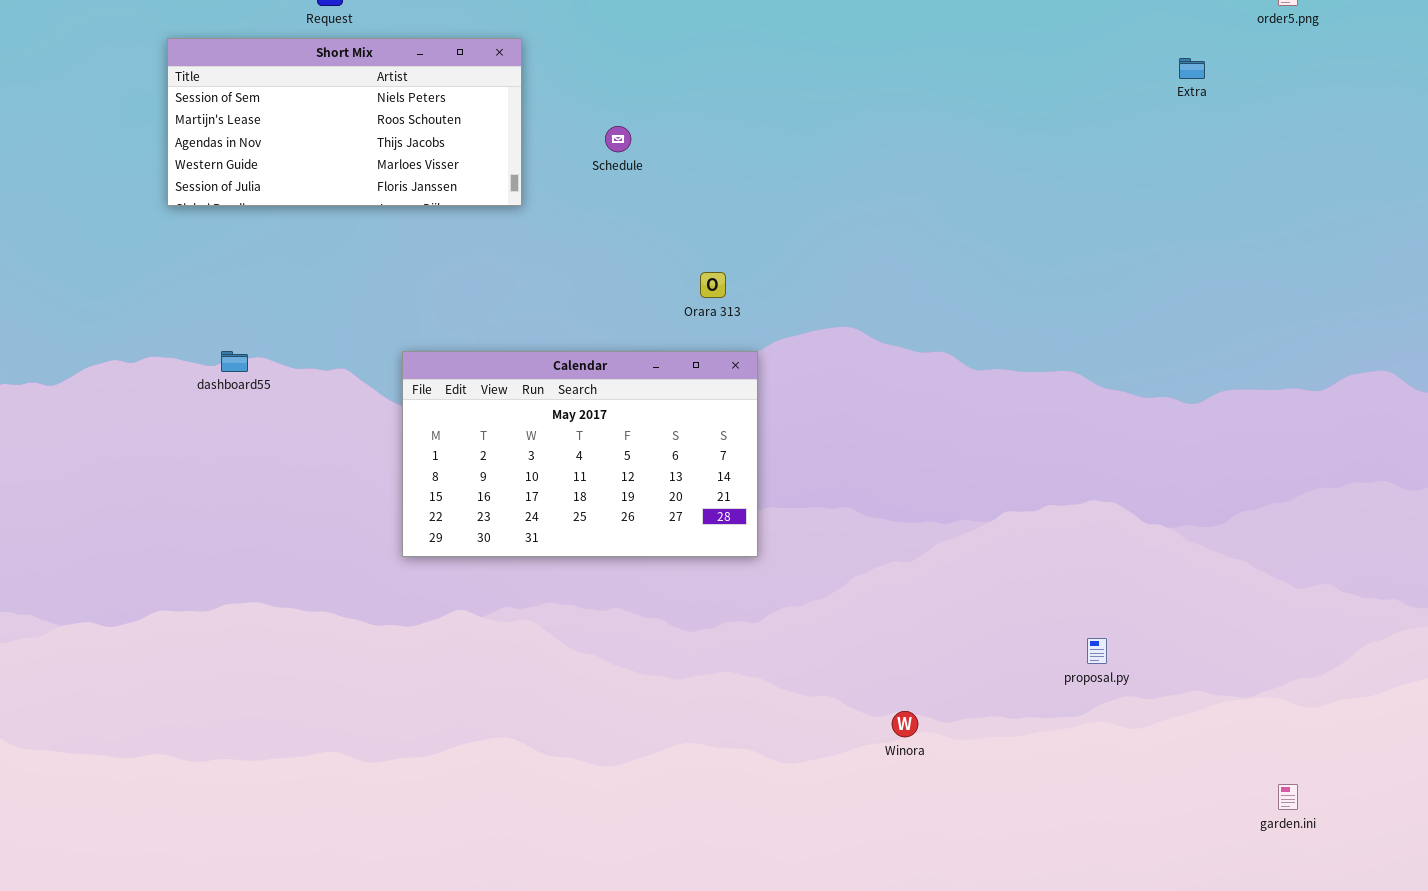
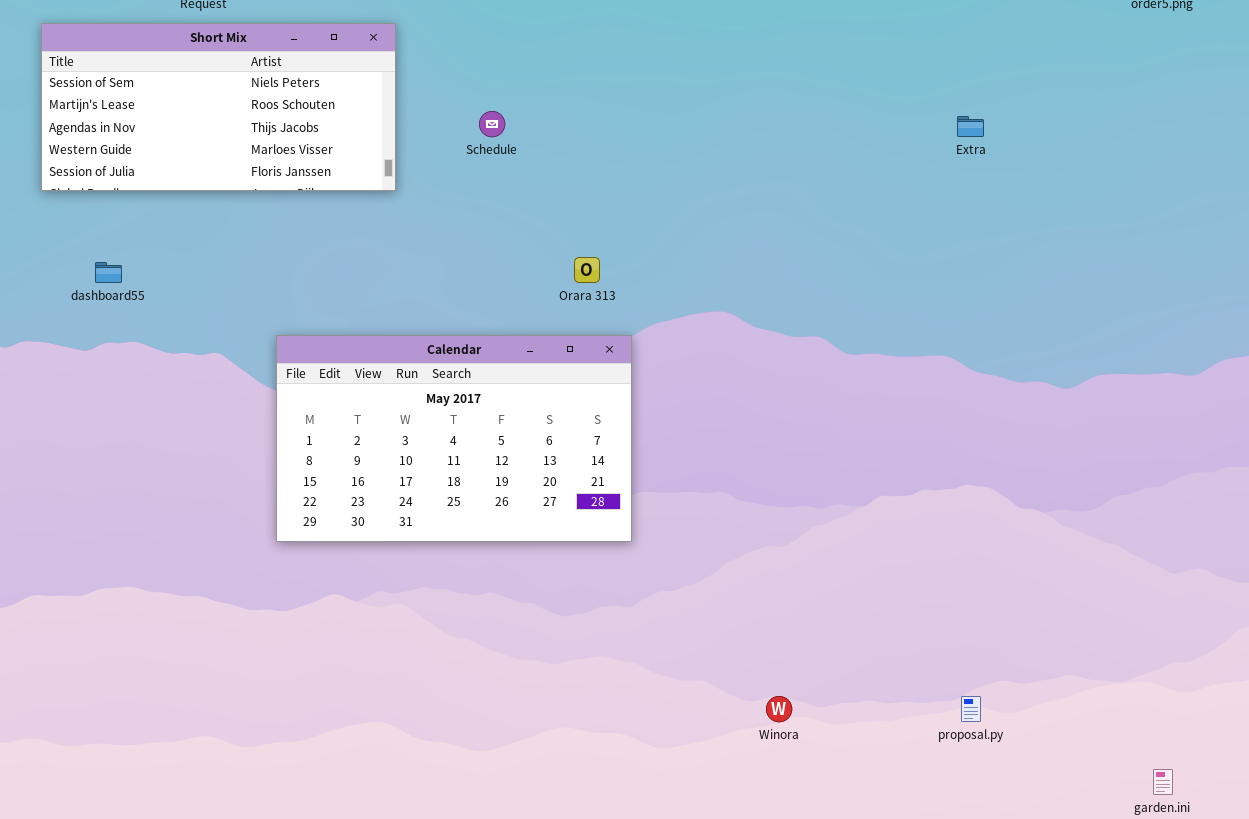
Extra: [1179,58,1205,79] -> [957,116,984,137], moved
dashboard55: [221,351,248,372] -> [95,262,122,283], moved
proposal.py: [1087,638,1107,664] -> [961,696,981,722], moved

